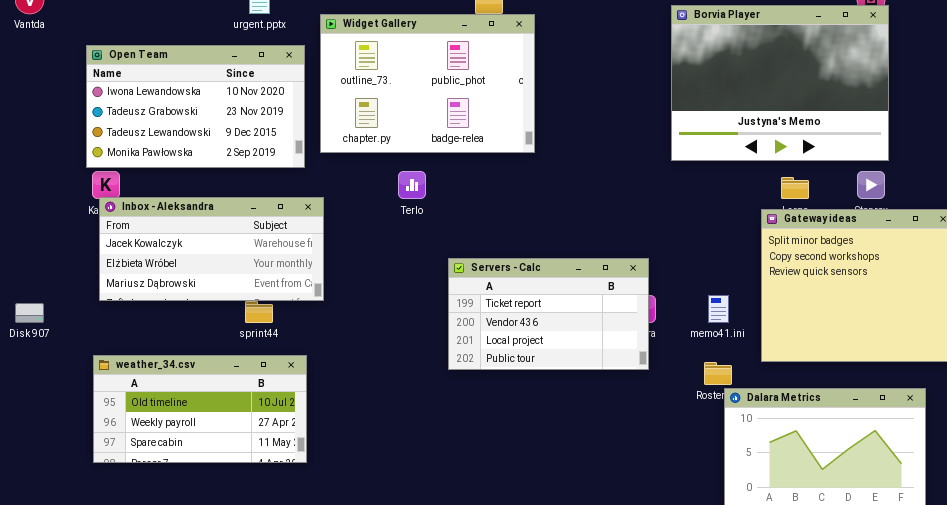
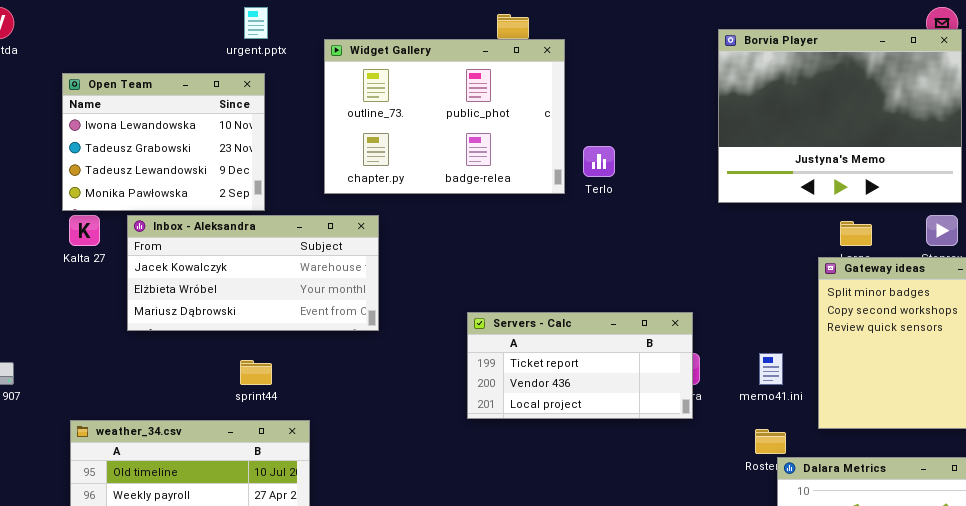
Open Team: [86,45,305,168] -> [62,73,265,211], resized
Terlo: [398,171,426,199] -> [583,146,615,177], moved
Inbox - Aleksandra: [99,197,324,301] -> [127,215,379,331], moved
Servers - Calc: [448,258,649,370] -> [467,312,693,419], resized

